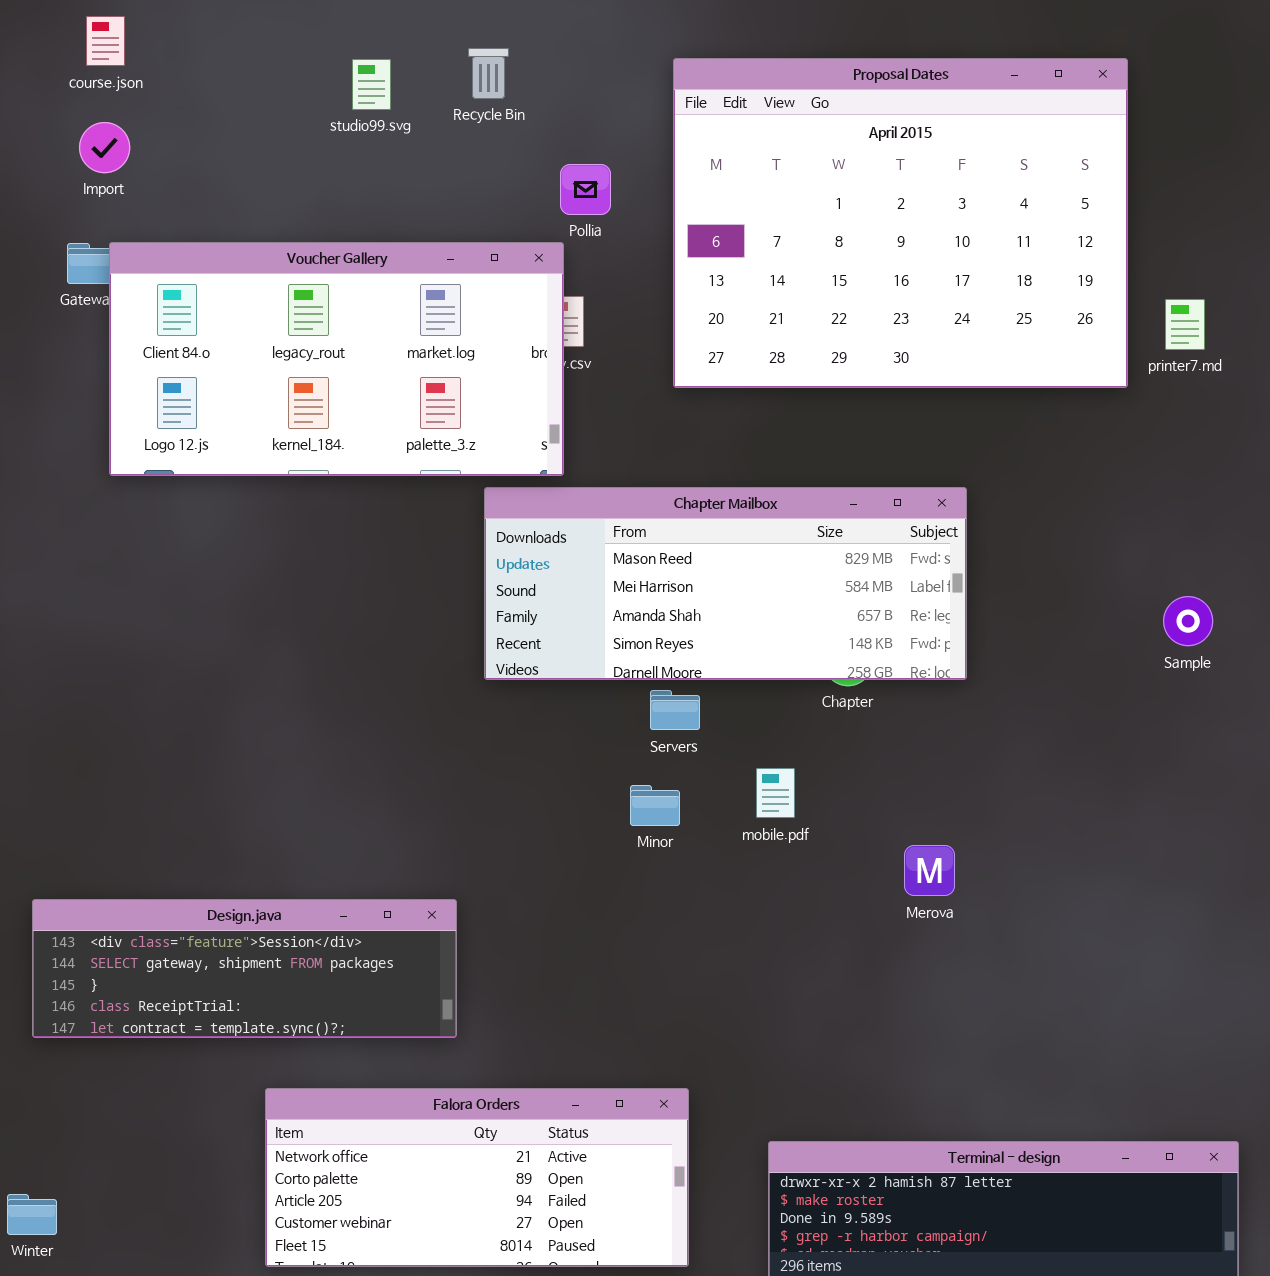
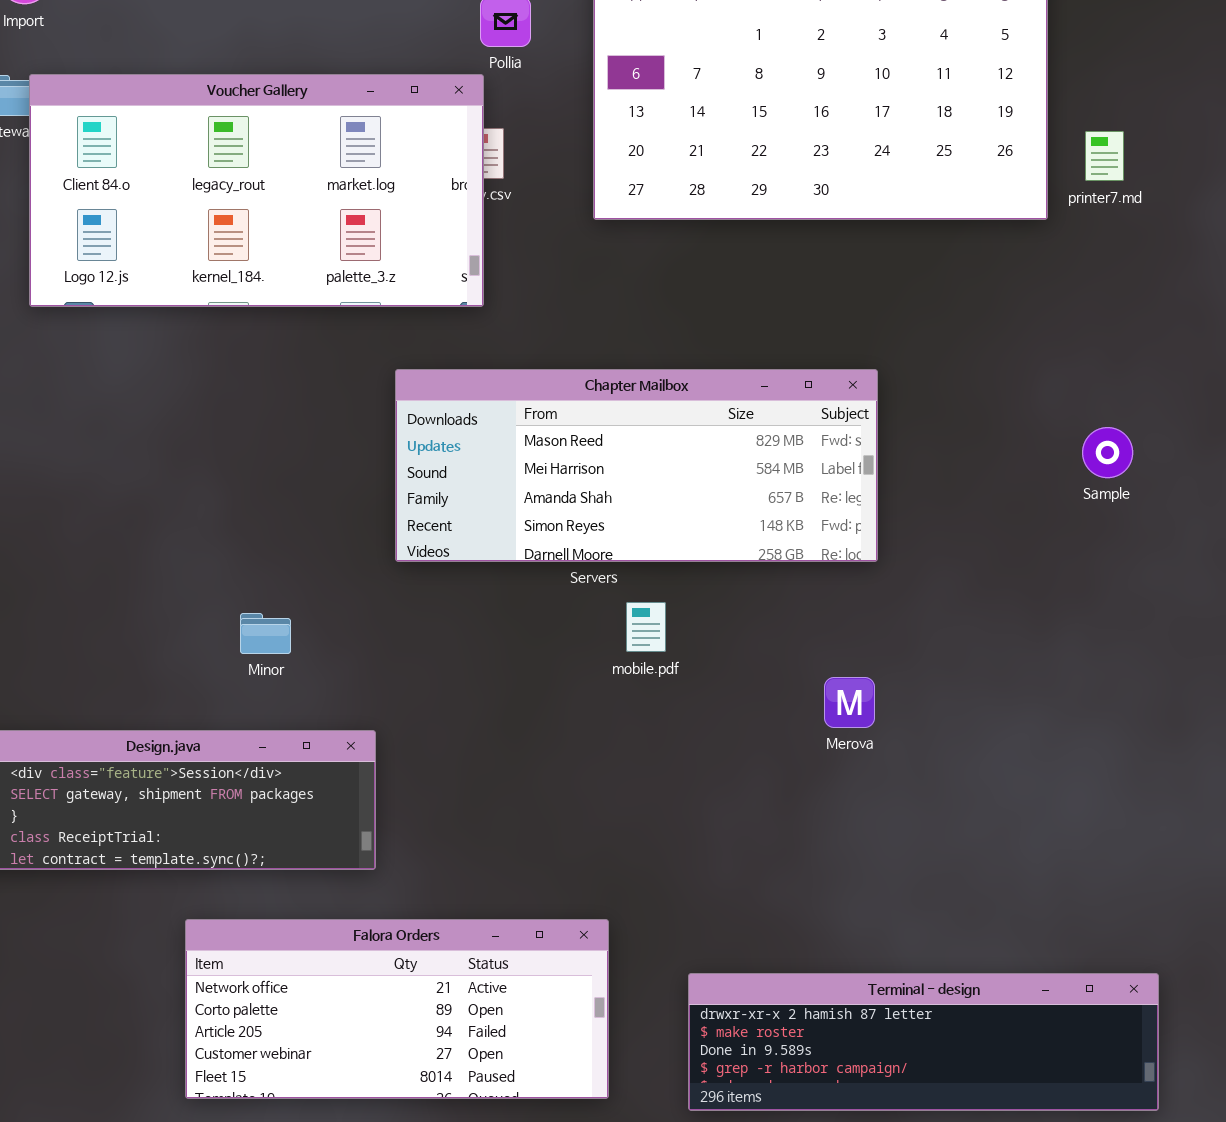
Chapter Mailbox: [484,487,967,680] -> [395,369,878,562], moved
mobile.pdf: [756,768,795,818] -> [626,602,666,652], moved
Minor: [630,785,680,826] -> [240,613,291,654], moved

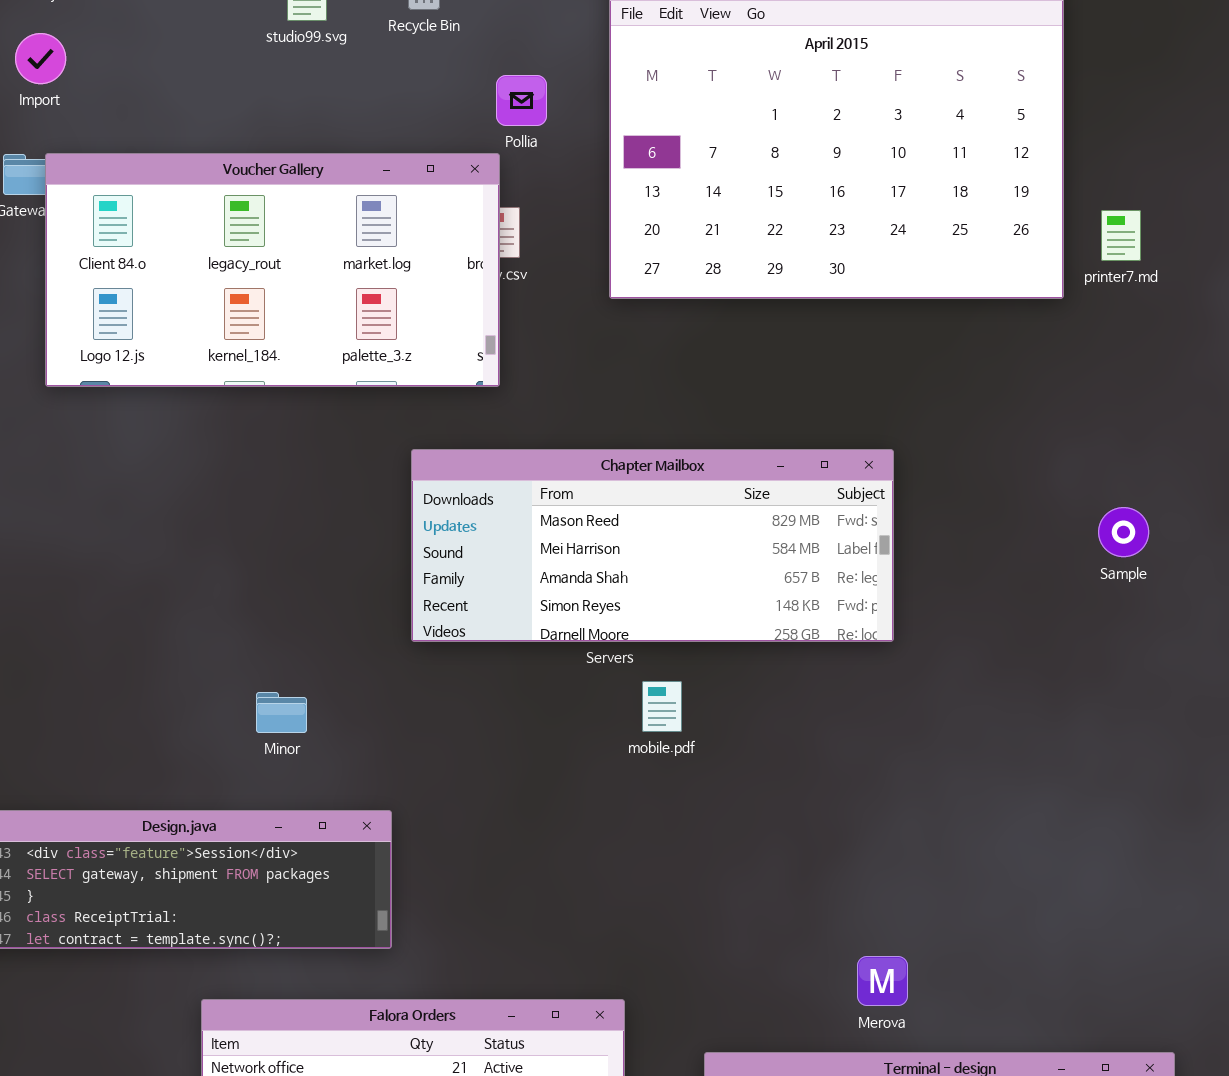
Merova: [824,677,875,728] -> [857,956,908,1006], moved

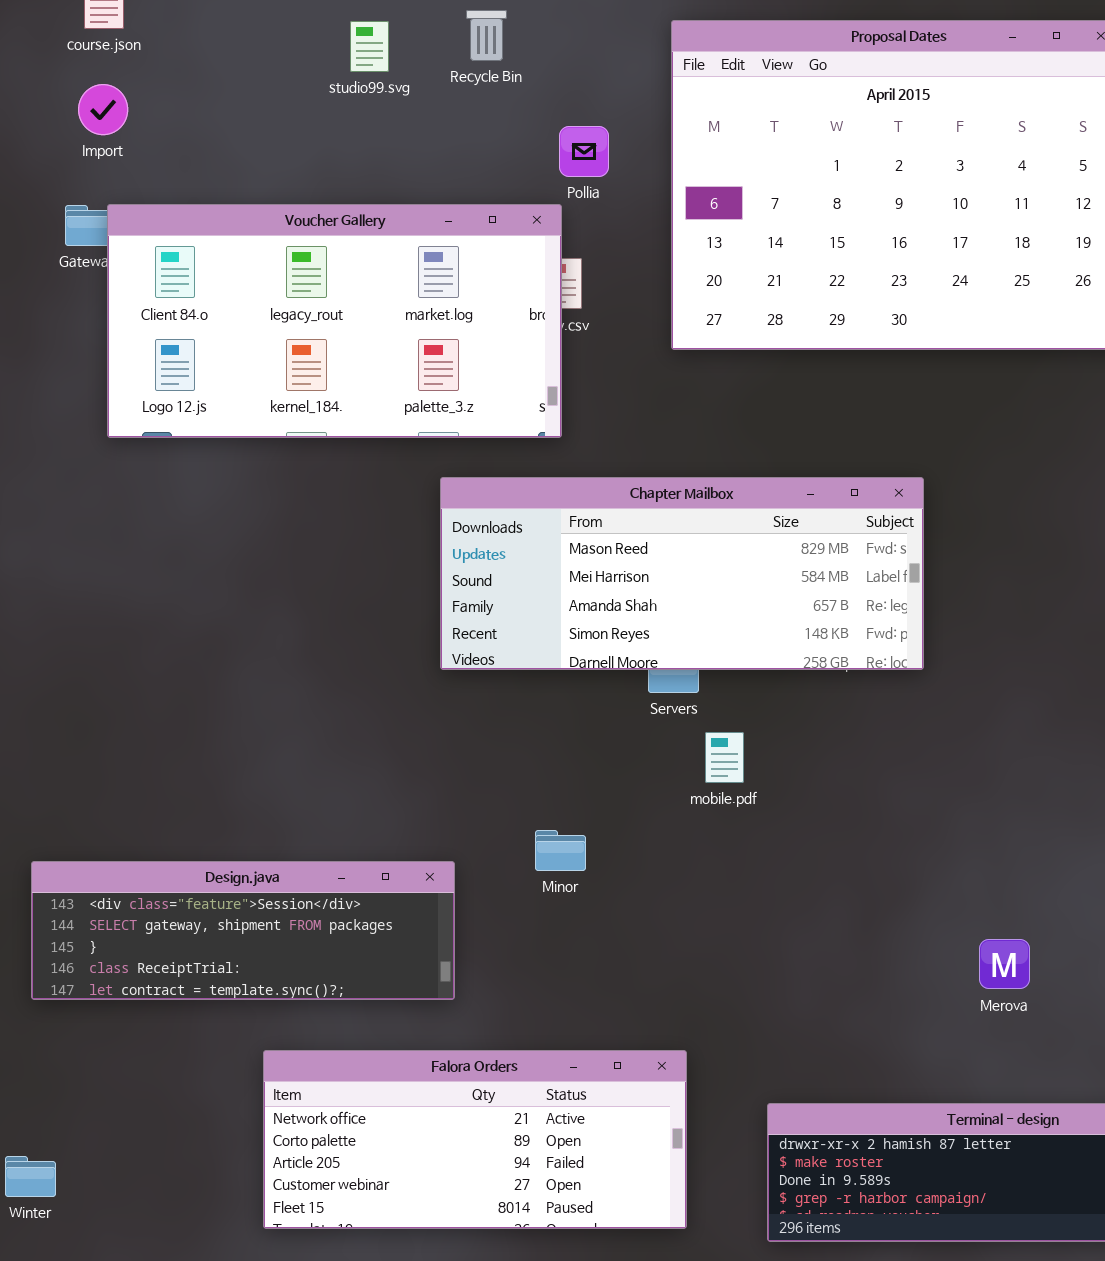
Chapter Mailbox: [411,449,894,642] -> [440,477,924,670], moved
Minor: [256,692,307,733] -> [535,830,586,871], moved
Merova: [857,956,908,1006] -> [979,939,1030,989], moved

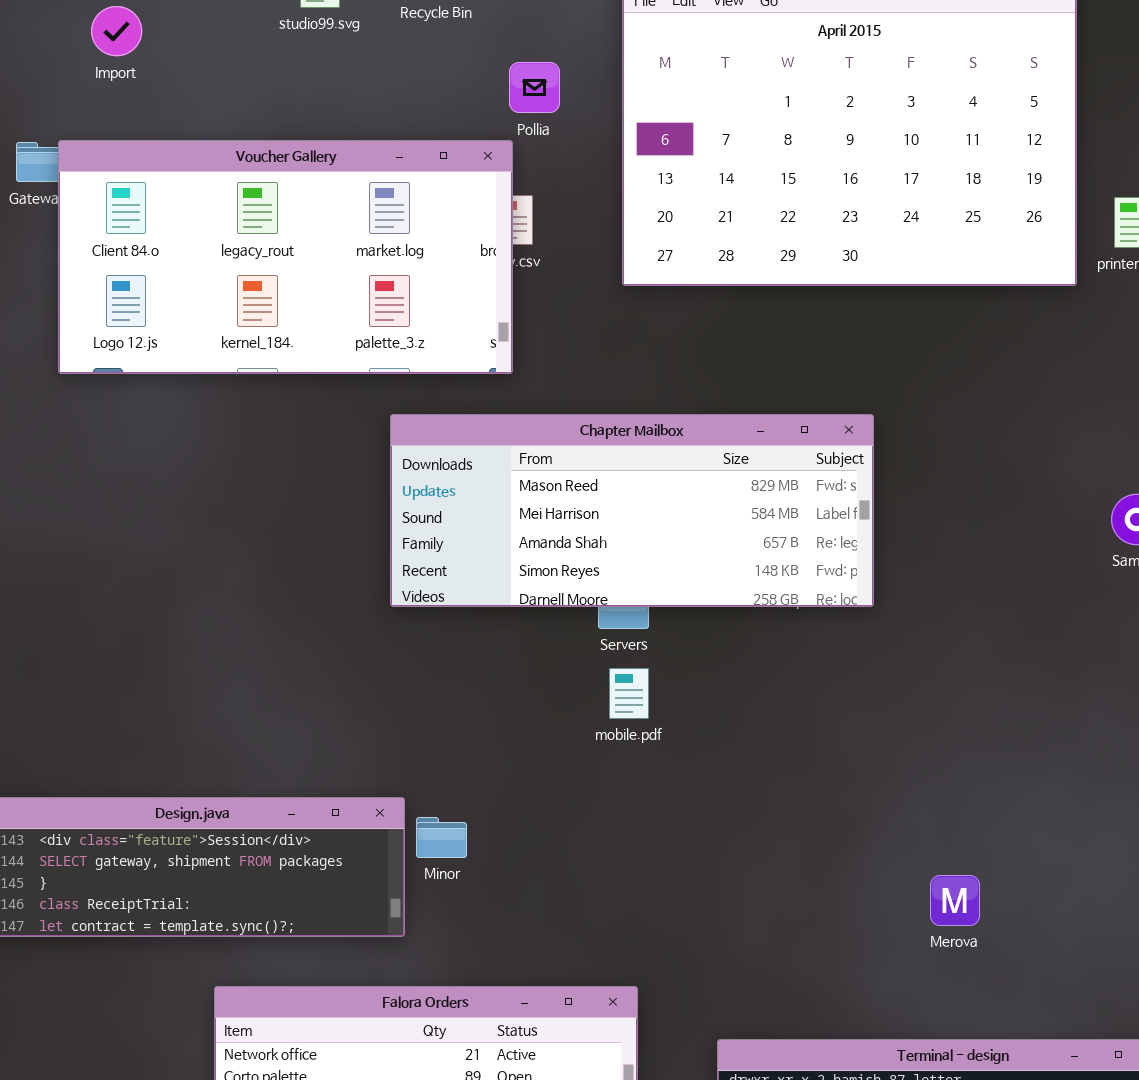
Import: [78,84,128,135] -> [91,6,142,56], moved
mobile.pdf: [705,732,744,783] -> [609,668,649,719], moved
Minor: [535,830,586,871] -> [416,817,467,858], moved

